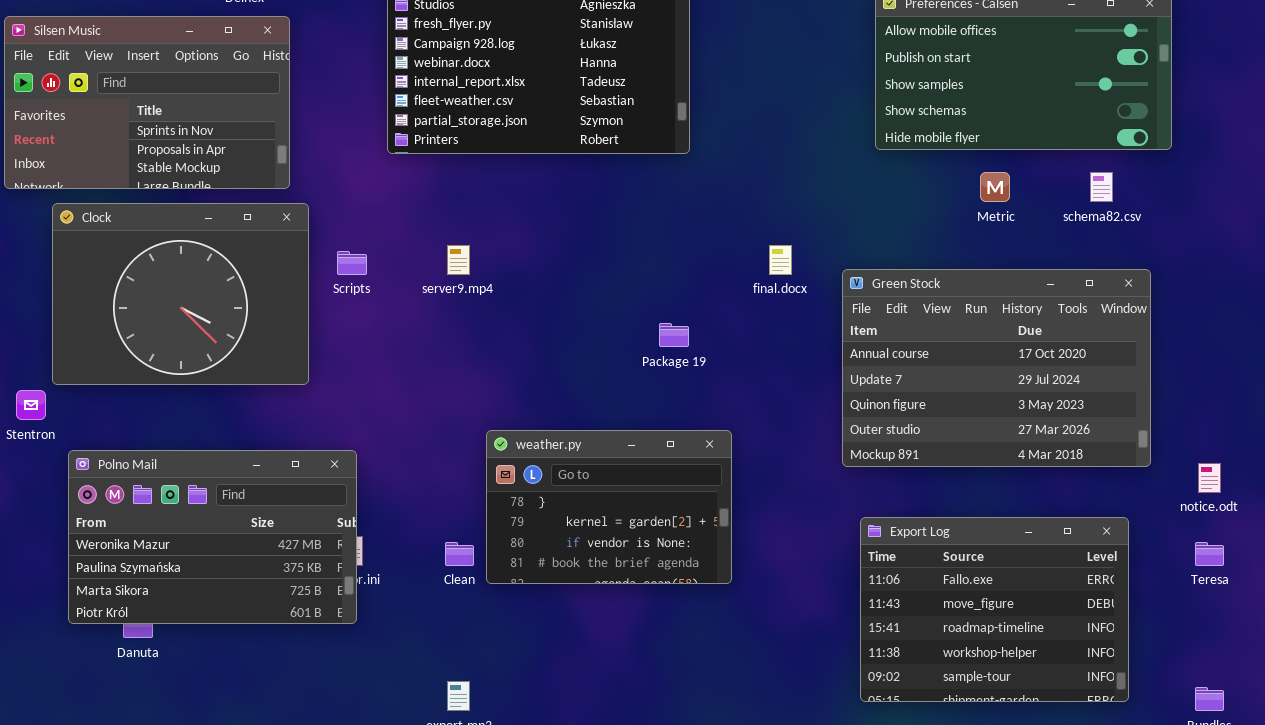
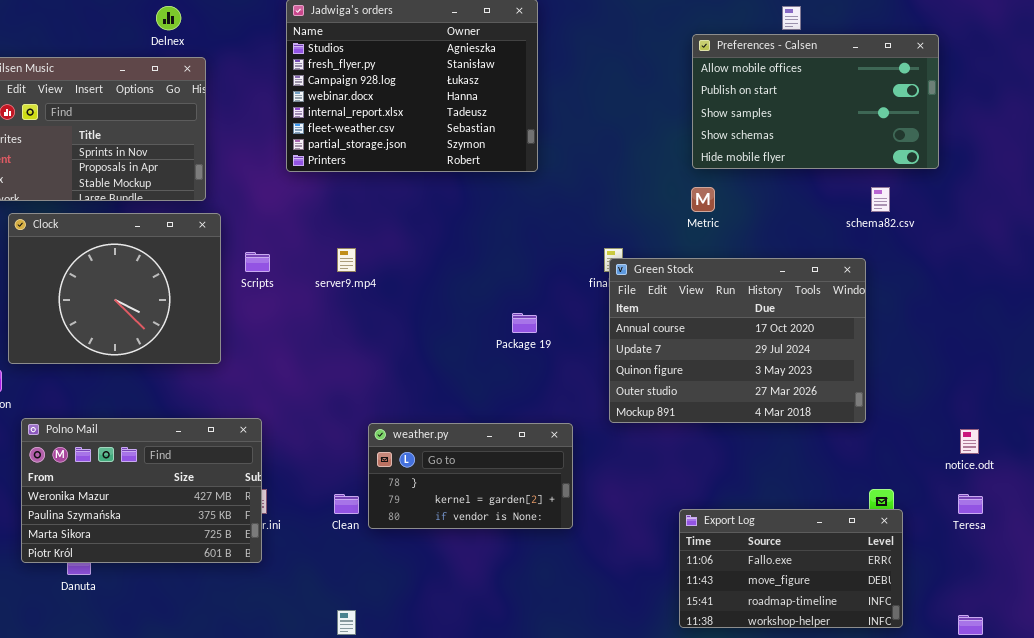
Metric: [980,172,1010,202] -> [691,187,715,212], moved
Green Stock: [842,269,1151,467] -> [609,258,866,423], moved
weather.py: [486,430,732,584] -> [368,423,573,529], resized
Export Log: [860,517,1129,702] -> [679,509,903,628], resized

